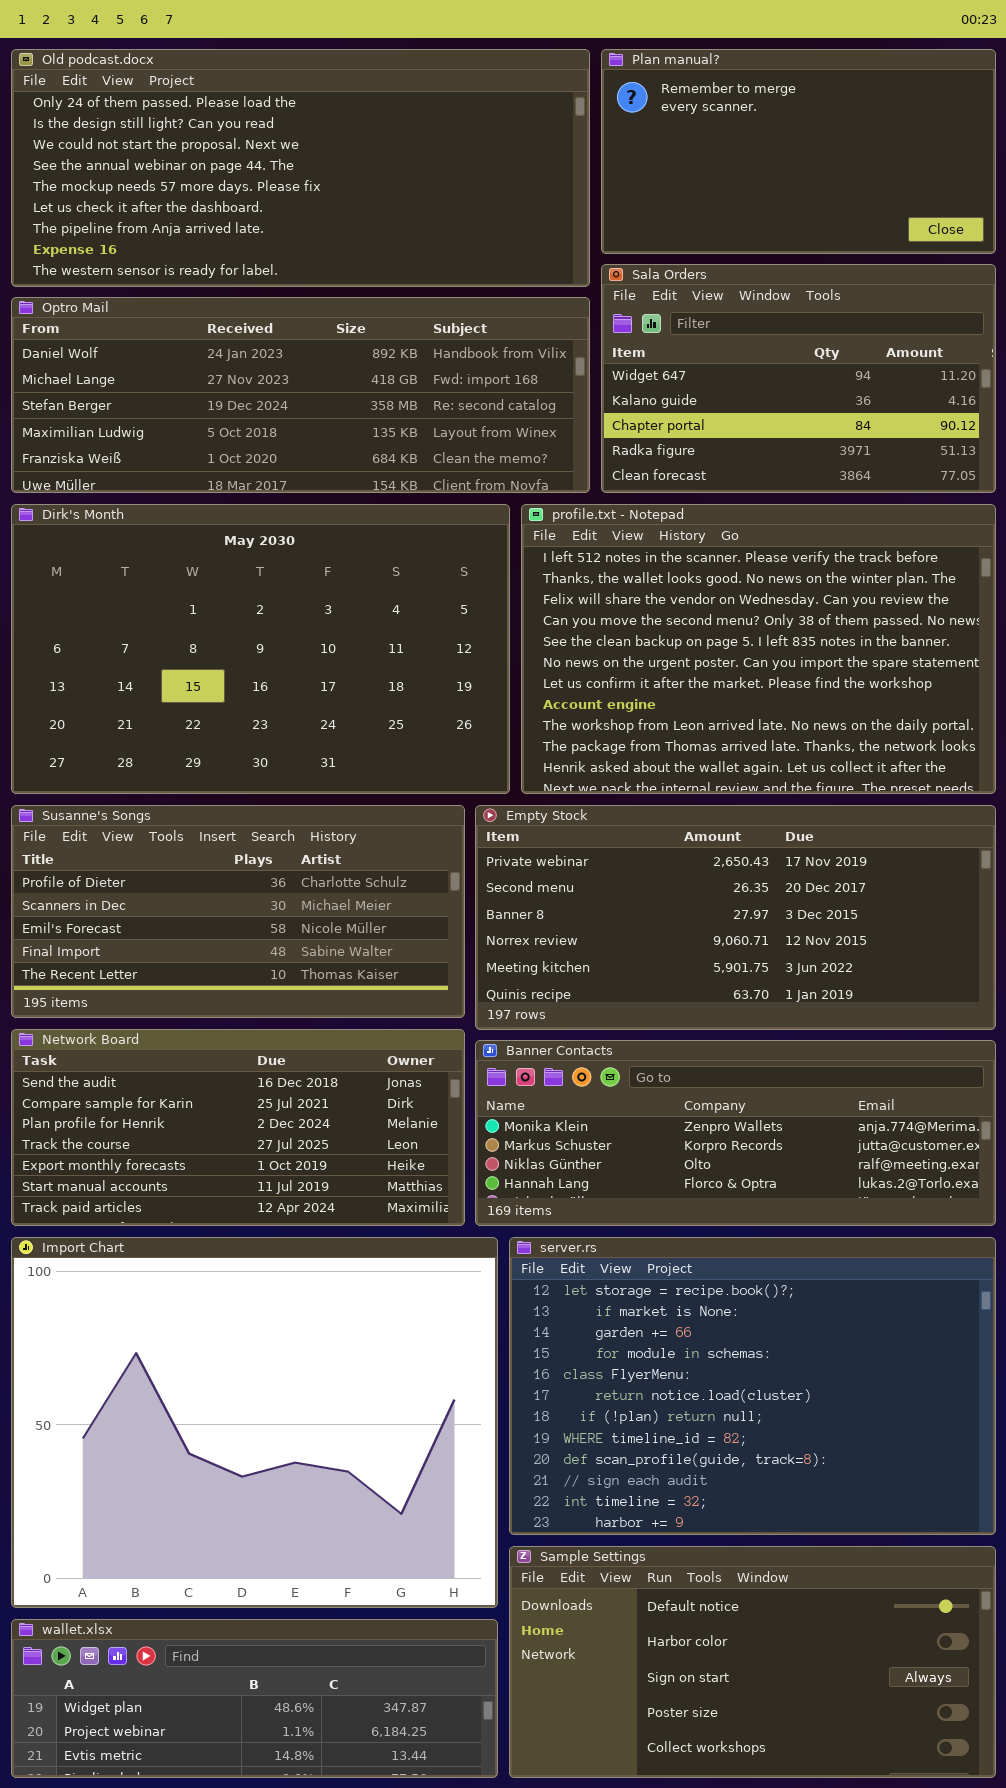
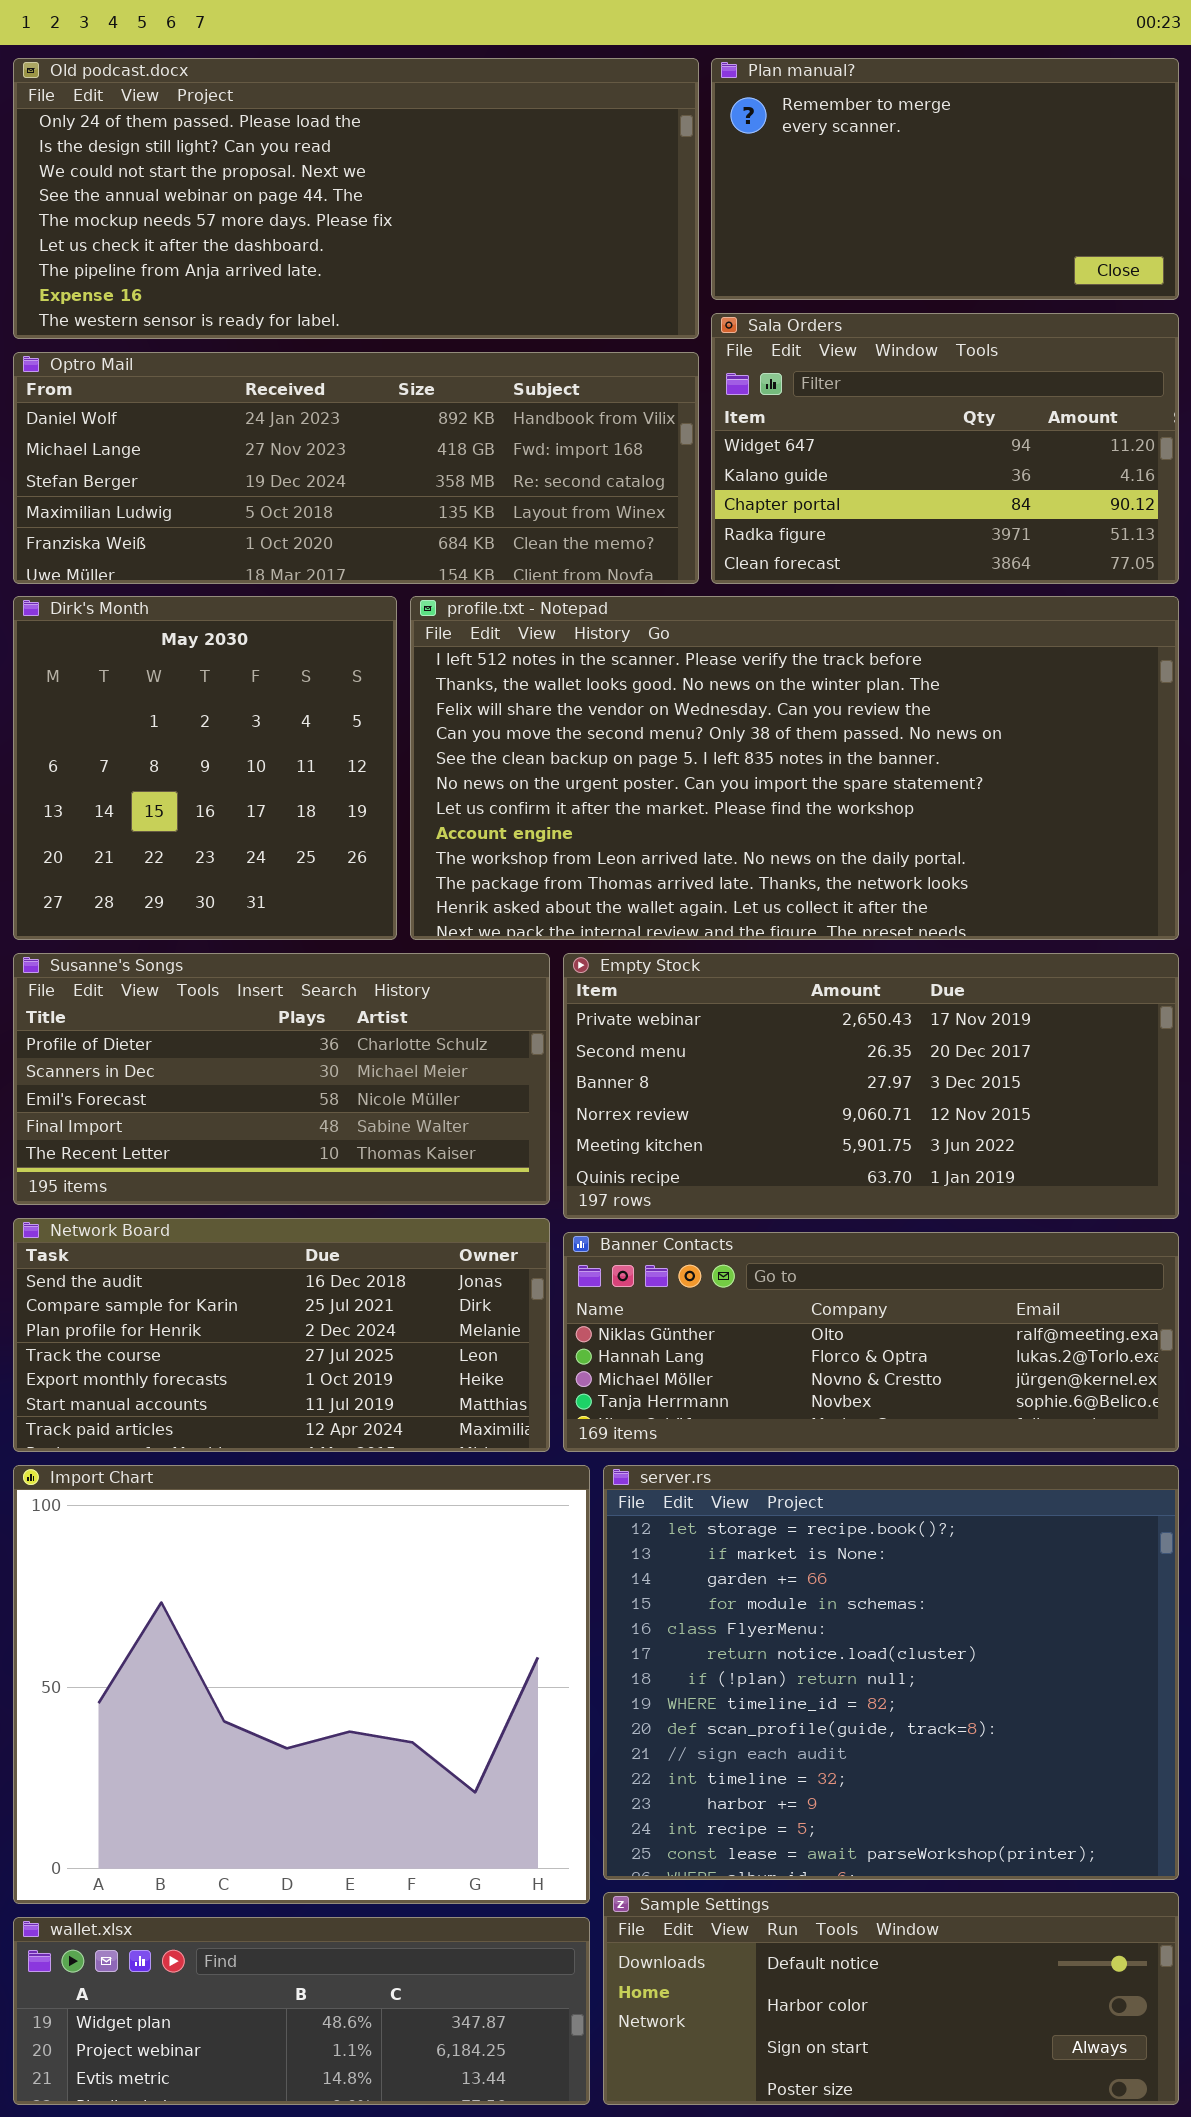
Dirk's Month: [11,504,510,794] -> [13,596,397,940], resized
profile.txt - Notepad: [521,504,996,794] -> [410,596,1179,940], resized
Banner Contacts: [475,1040,996,1226] -> [563,1232,1179,1452], scrolled down 2 rows
server.rs: [509,1237,996,1535] -> [603,1465,1179,1880], resized
Sample Settings: [509,1546,996,1778] -> [603,1892,1179,2105], resized

